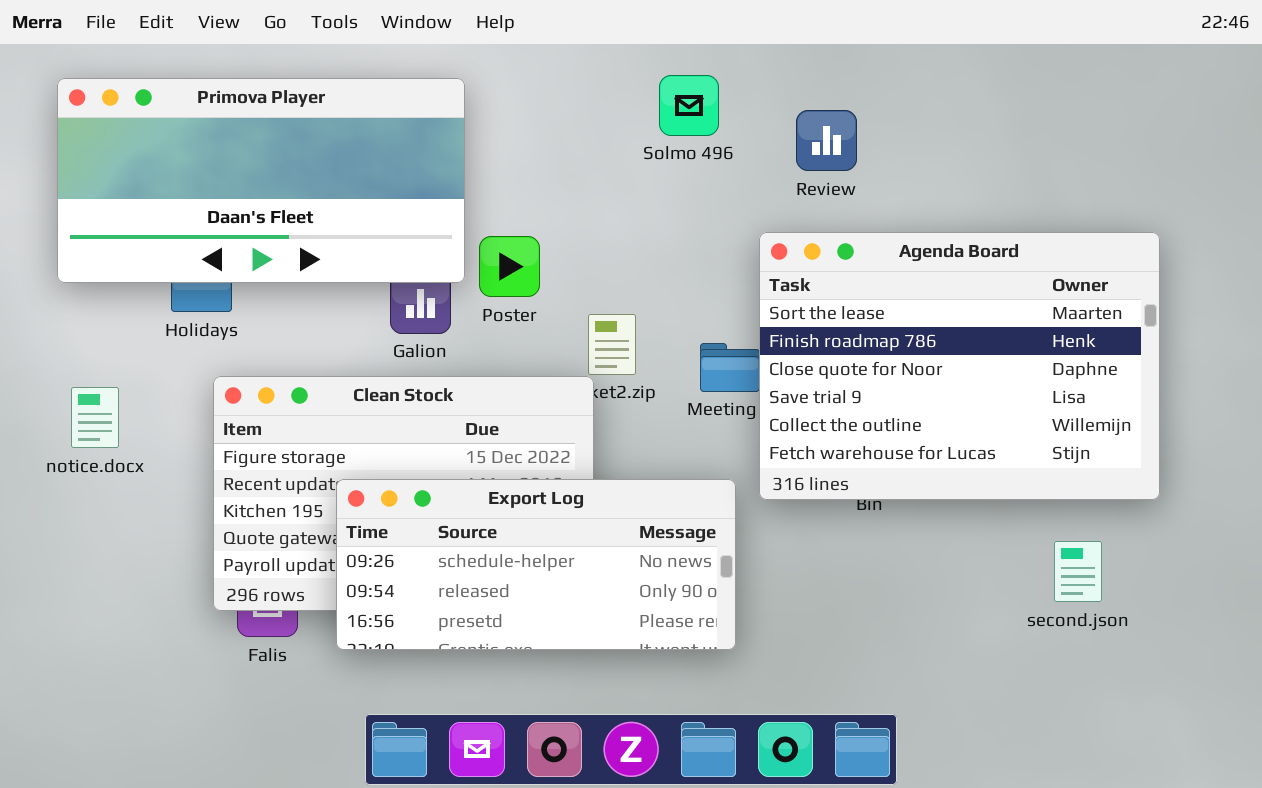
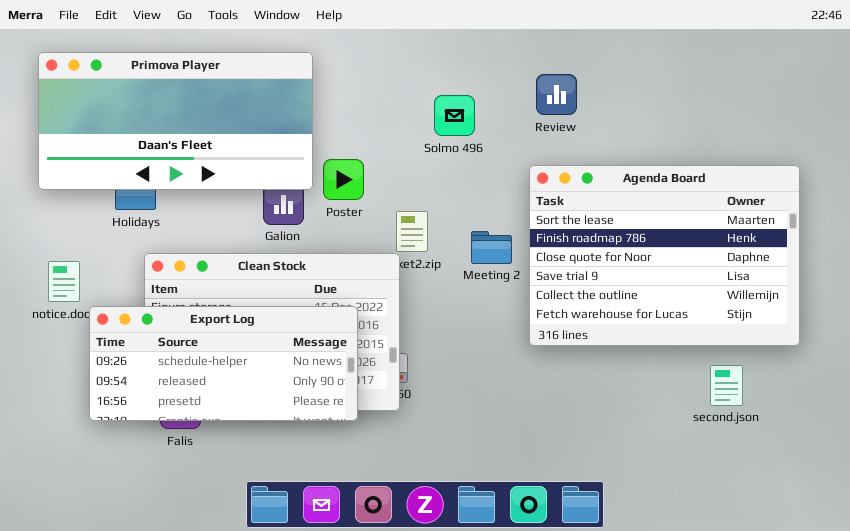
Solmo 496: [659,75,719,136] -> [434,95,475,136], moved
Agenda Board: [759,232,1160,500] -> [529,165,800,346], moved
Export Log: [336,479,736,650] -> [89,306,358,421], moved

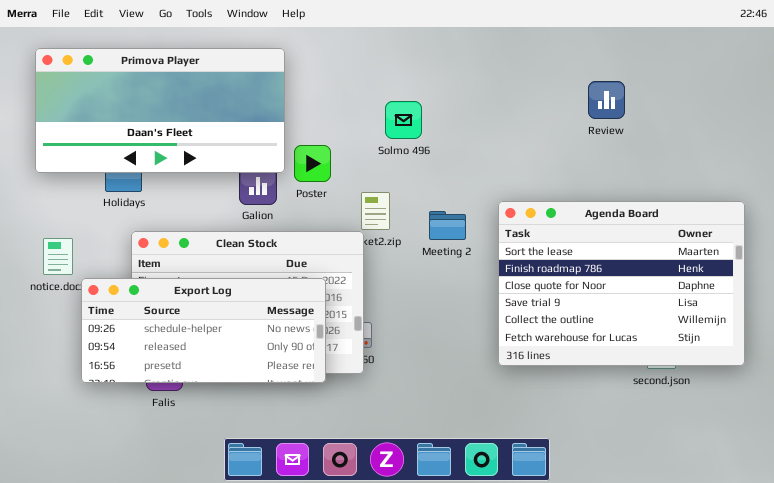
Review: [536,74,577,115] -> [588,81,625,119], moved
Solmo 496: [434,95,475,136] -> [385,101,422,139], moved
Agenda Board: [529,165,800,346] -> [498,201,745,366], moved

